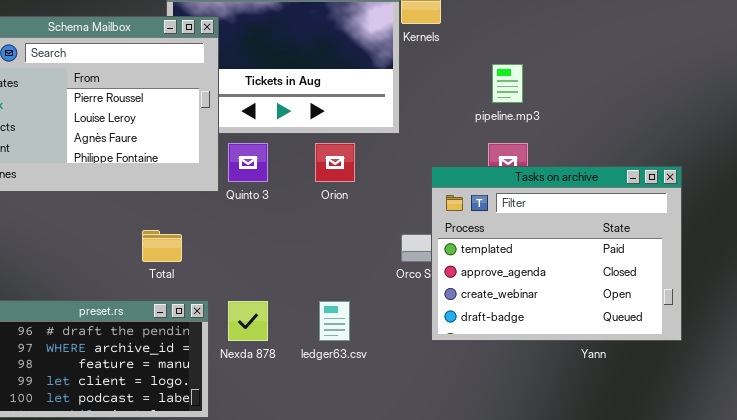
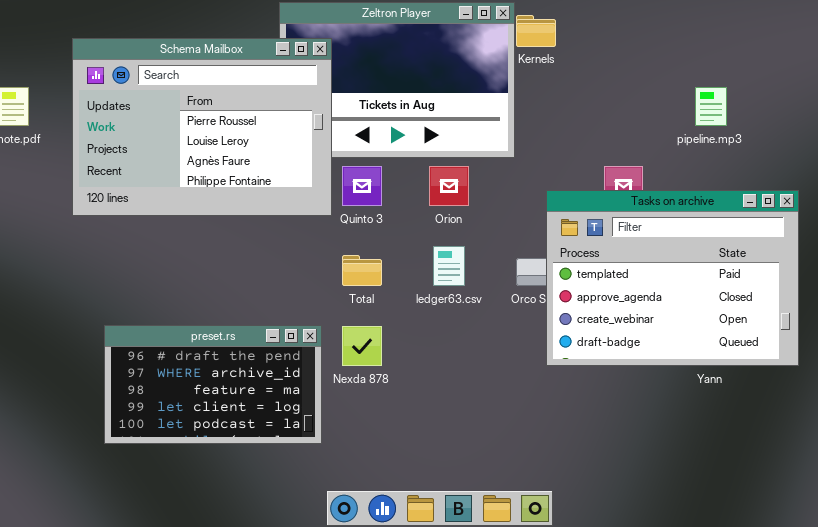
pipeline.mp3: [492,64,523,103] -> [695,87,727,126], moved
Total: [142,230,182,262] -> [342,255,382,286], moved
ledger63.csv: [319,301,350,341] -> [433,246,465,286], moved

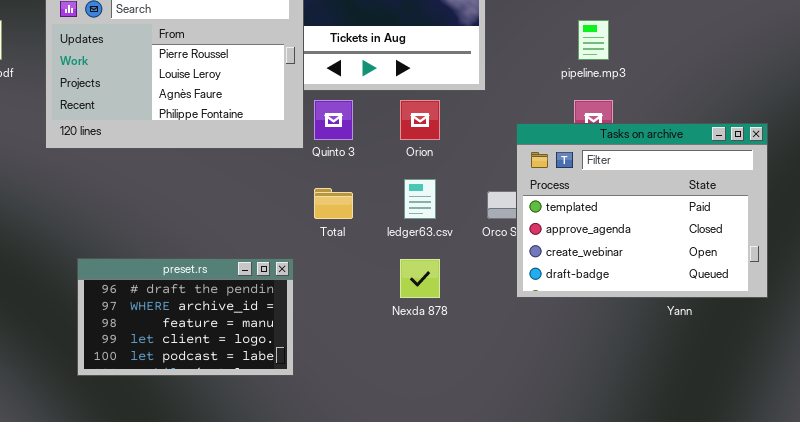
pipeline.mp3: [695,87,727,126] -> [578,20,609,60], moved
Nexda 878: [342,326,382,366] -> [400,259,440,298], moved

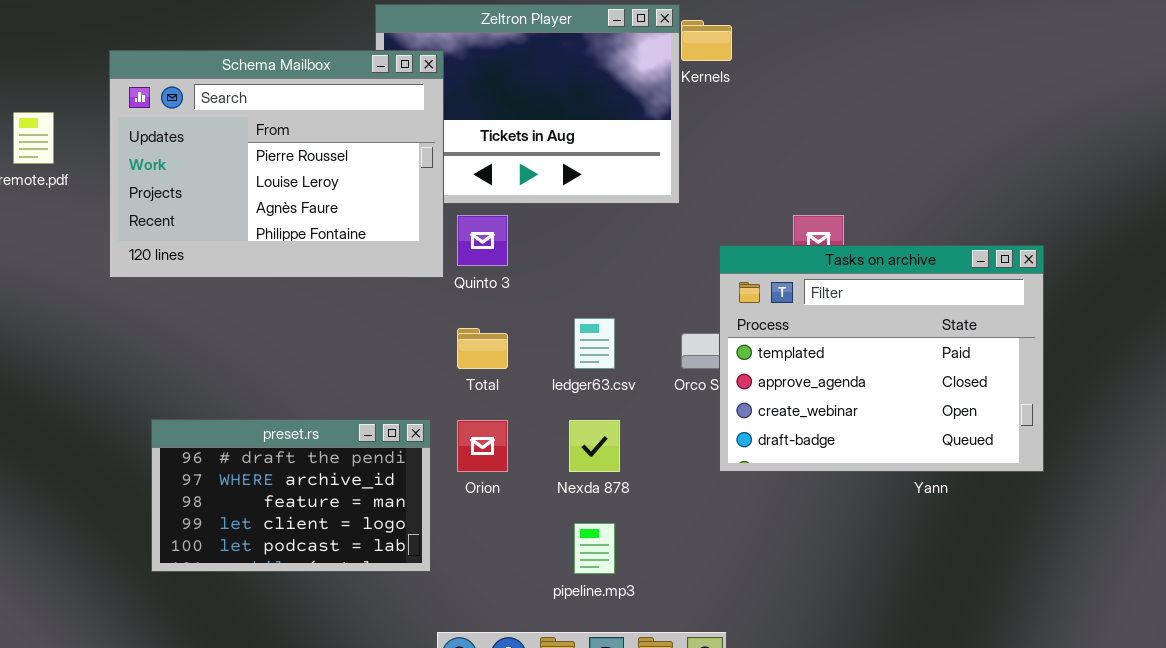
pipeline.mp3: [578,20,609,60] -> [574,523,615,574], moved
Orion: [400,100,440,140] -> [457,420,508,472], moved

